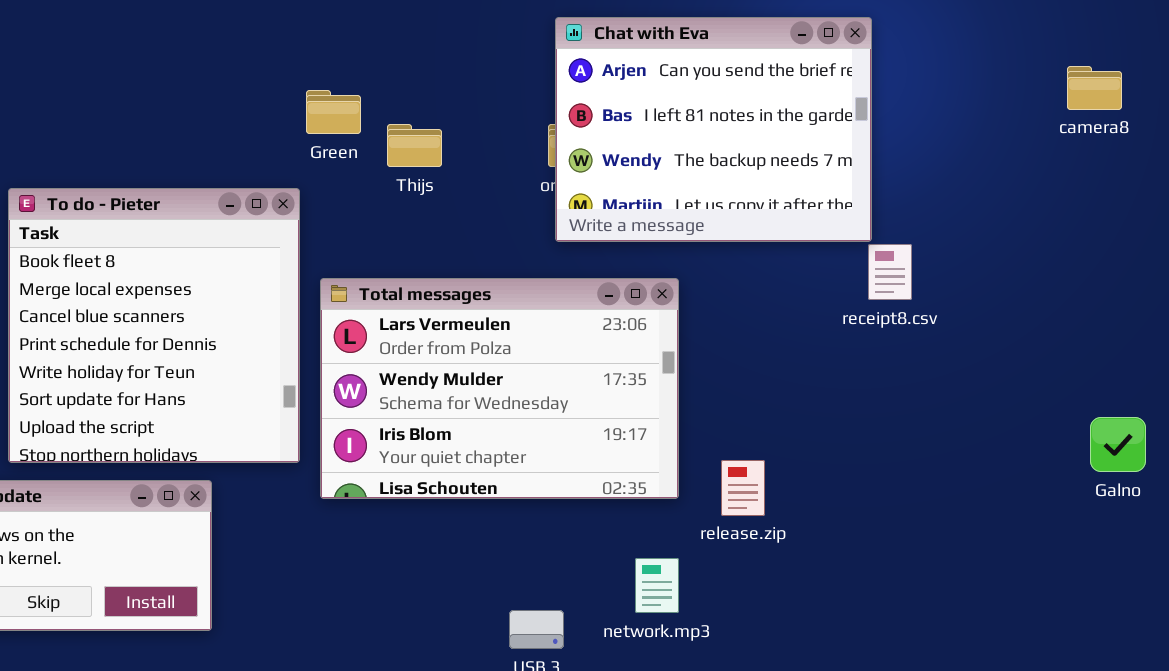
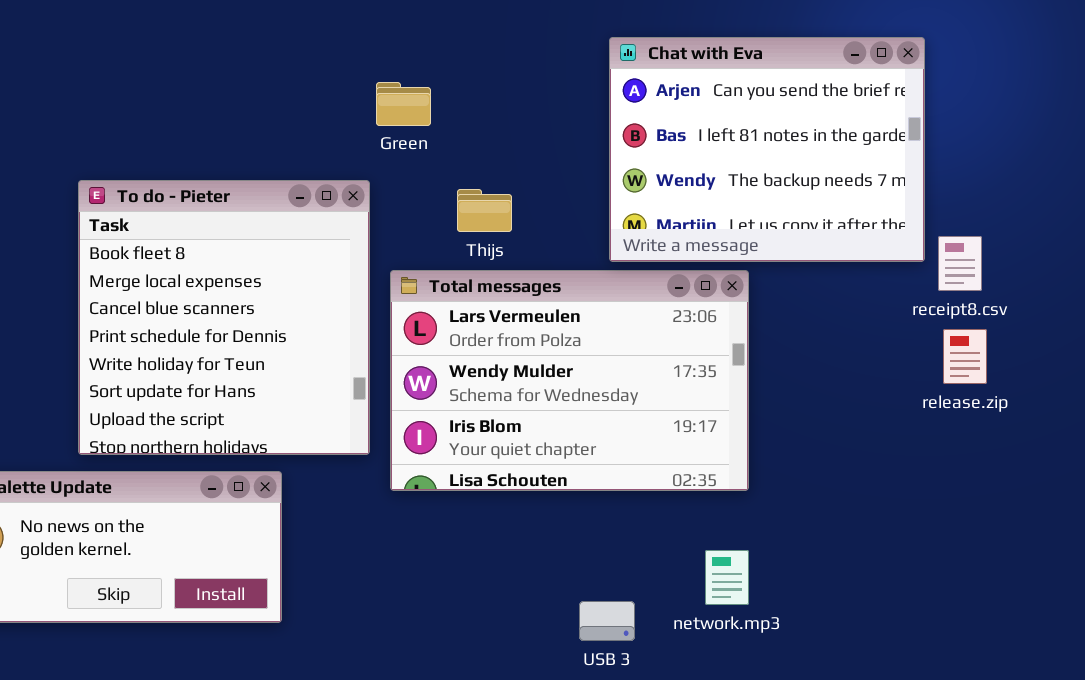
Chat with Eva: [555,17,872,242] -> [609,37,925,262], moved
Thijs: [387,124,442,167] -> [457,189,512,232], moved
release.zip: [721,460,765,516] -> [943,329,987,384], moved

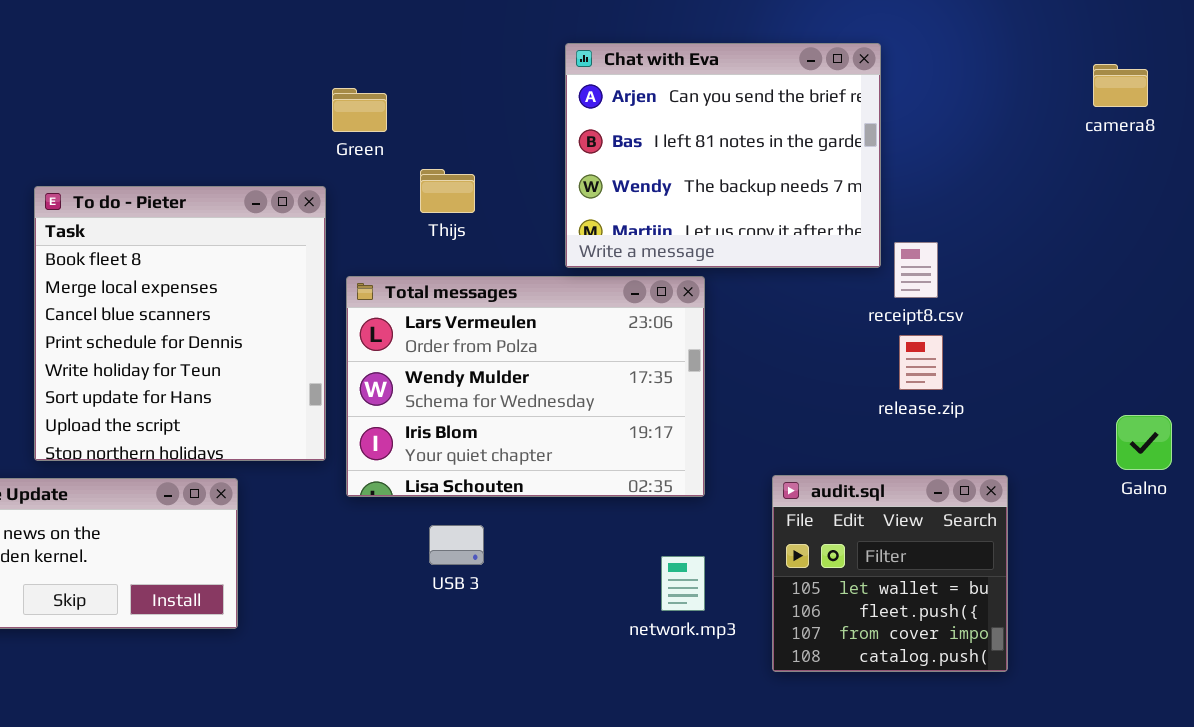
Thijs: [457,189,512,232] -> [420,169,475,213], moved
audit.sql: none -> [772,475,1008,672], opened
USB 3: [579,601,635,641] -> [429,525,484,565], moved

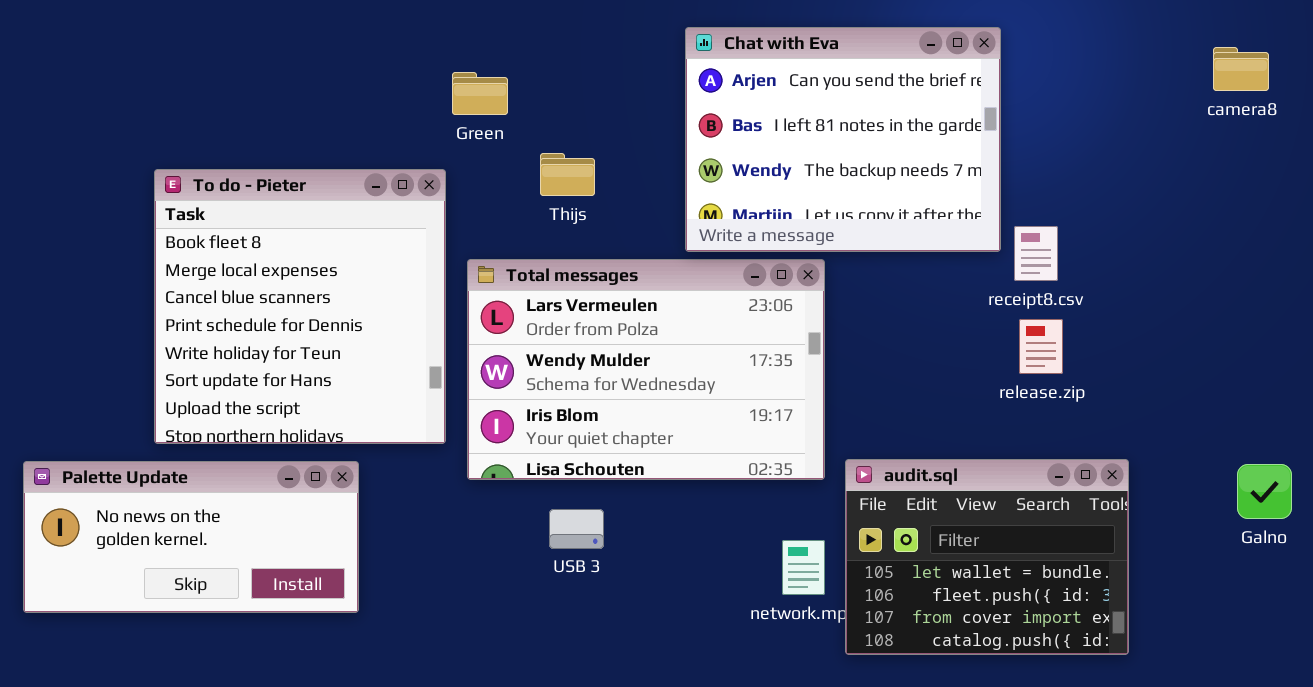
Galno: [1116,415,1172,470] -> [1237,464,1292,519], moved
audit.sql: [772,475,1008,672] -> [845,459,1129,655], resized

